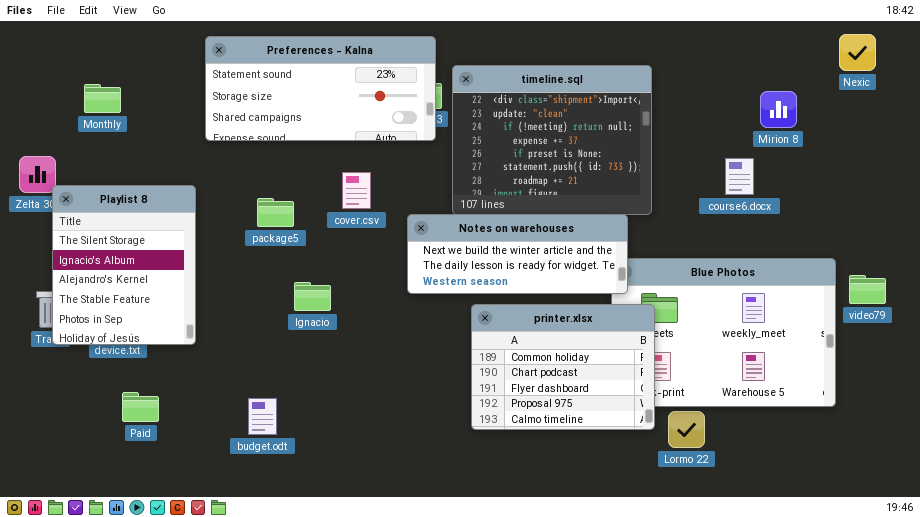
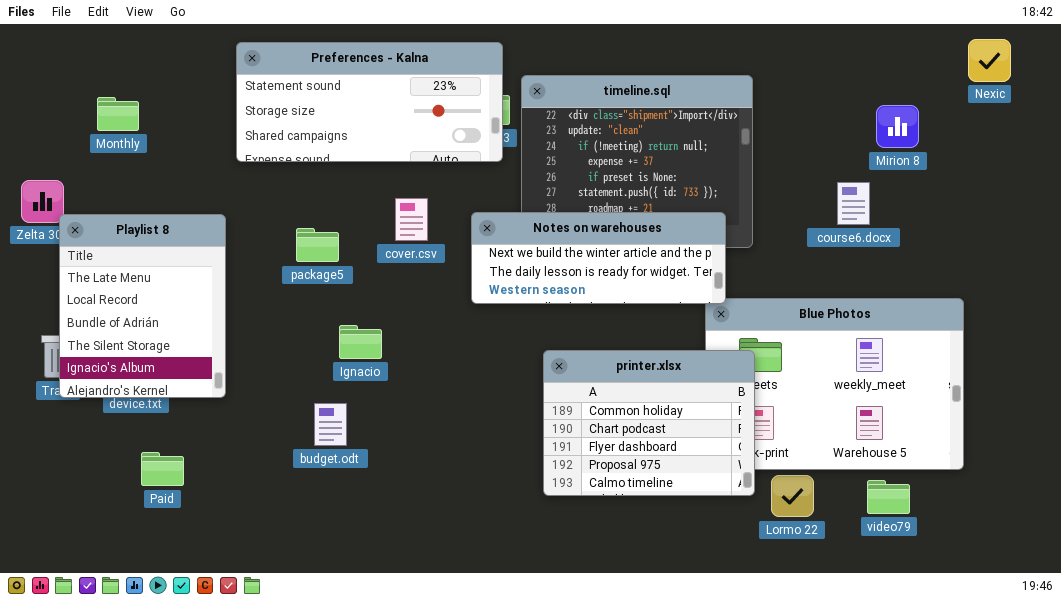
Playlist 8: [52,185,196,345] -> [59,214,226,398], scrolled up 3 rows
Notes on warehouses: [407,214,628,294] -> [471,212,726,304], moved
video79: [849,275,886,304] -> [867,480,910,514], moved
budget.odt: [248,398,277,435] -> [314,403,347,446], moved

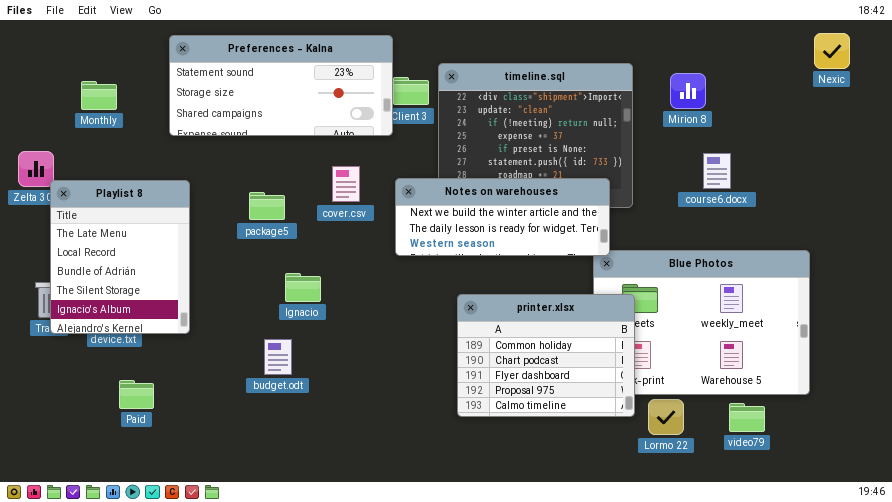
Preferences - Kalna: [236,42,503,162] -> [169,35,393,136], moved
Mirion 8: [876,105,919,148] -> [670,73,706,109], moved

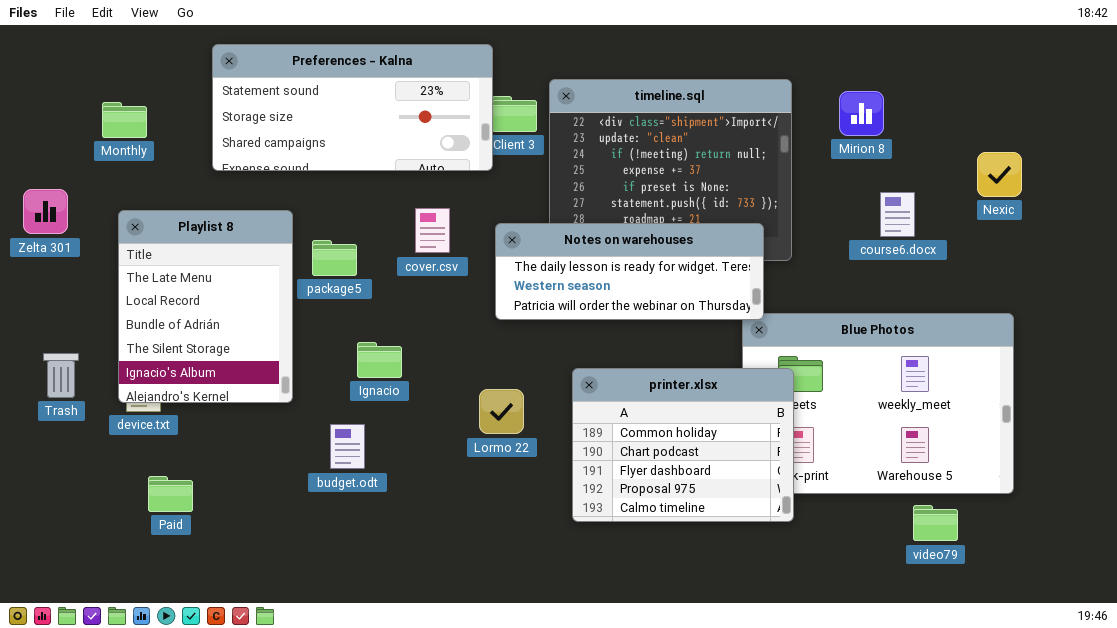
Nexic: [814,33,850,69] -> [977,152,1022,197], moved
Notes on warehouses: [395,178,610,256] -> [495,223,764,320], scrolled down 1 row
Playlist 8: [50,180,190,334] -> [118,210,293,403], moved
Lormo 22: [648,399,684,435] -> [479,389,524,434], moved

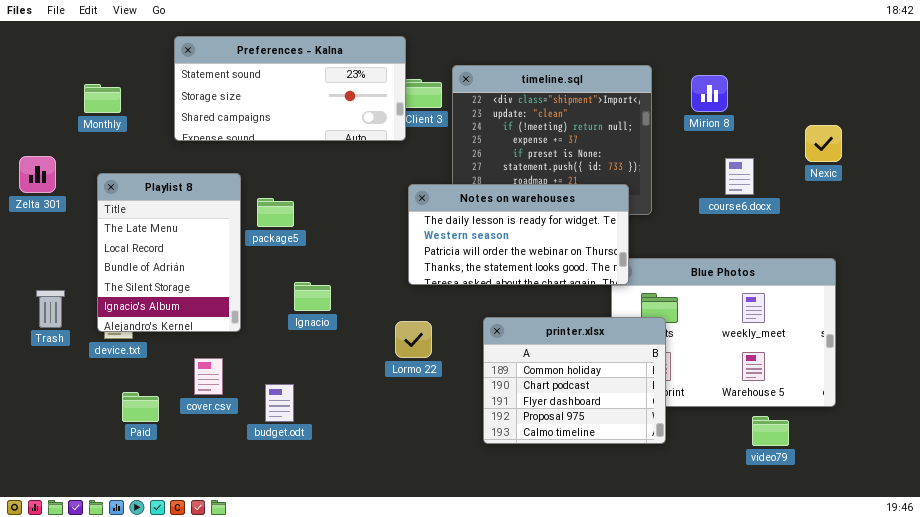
cover.csv: [415,208,450,253] -> [194,358,223,395], moved
Notes on warehouses: [495,223,764,320] -> [408,184,629,285], resized
printer.xlsx: [572,368,794,522] -> [483,317,666,444], moved
budget.odt: [330,424,365,469] -> [265,384,294,422], moved

